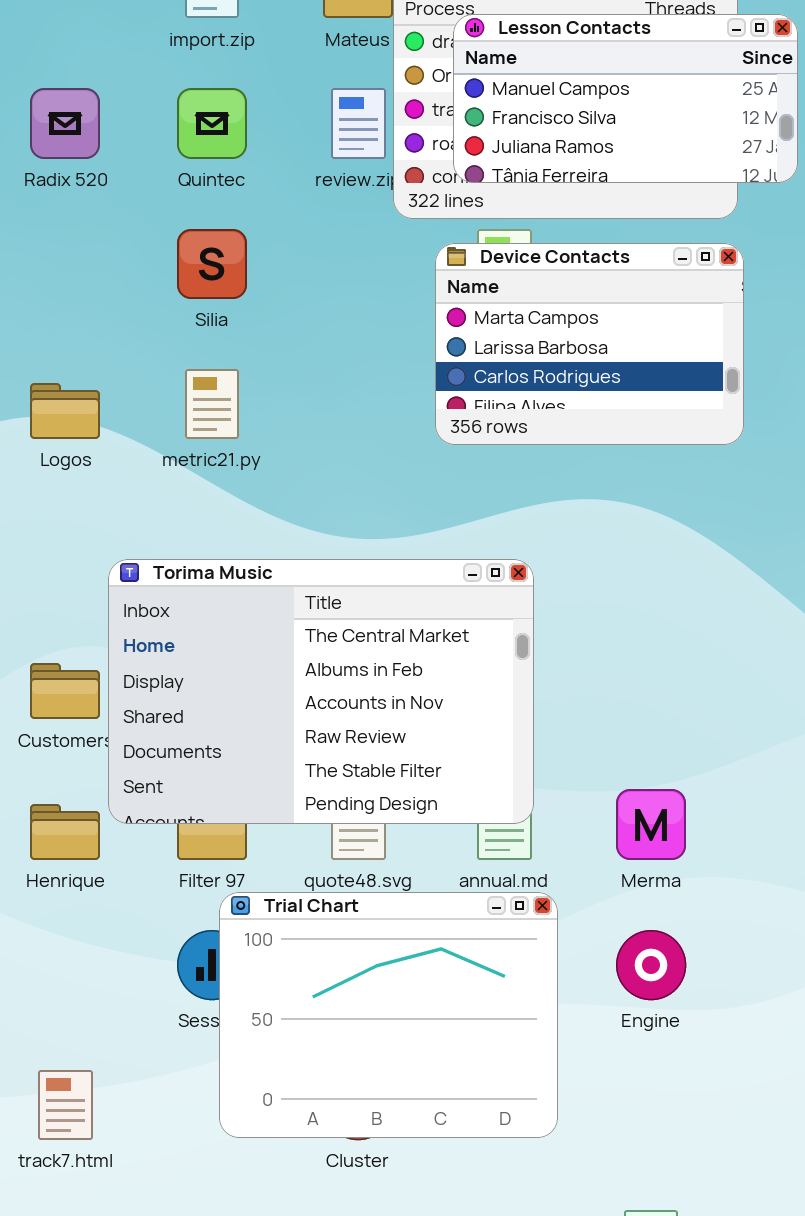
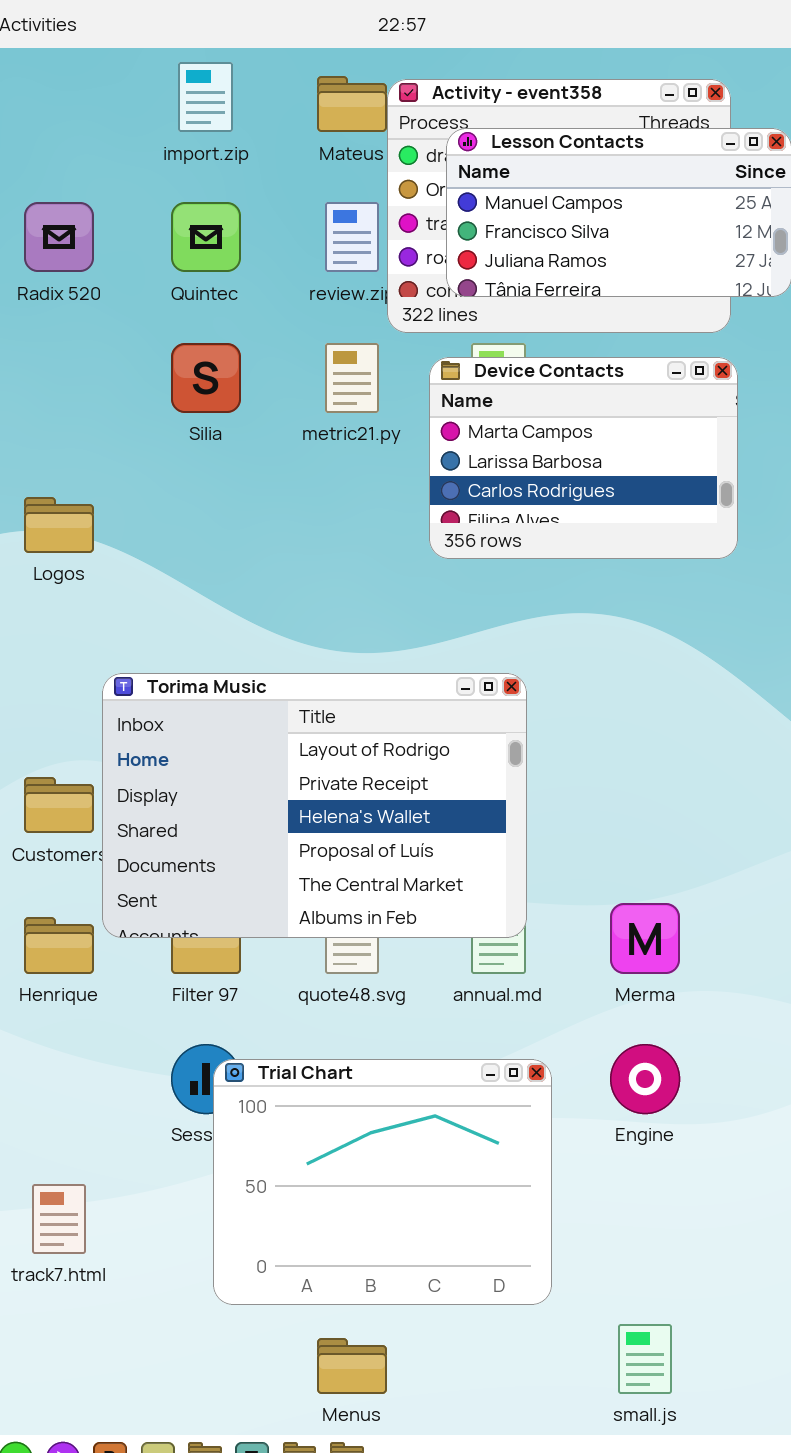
metric21.py: [185,369,239,439] -> [325,343,379,413], moved
Torima Music: [108,559,534,824] -> [102,673,527,938], scrolled up 4 rows
Trial Chart: [219,892,558,1138] -> [213,1059,552,1305], moved

